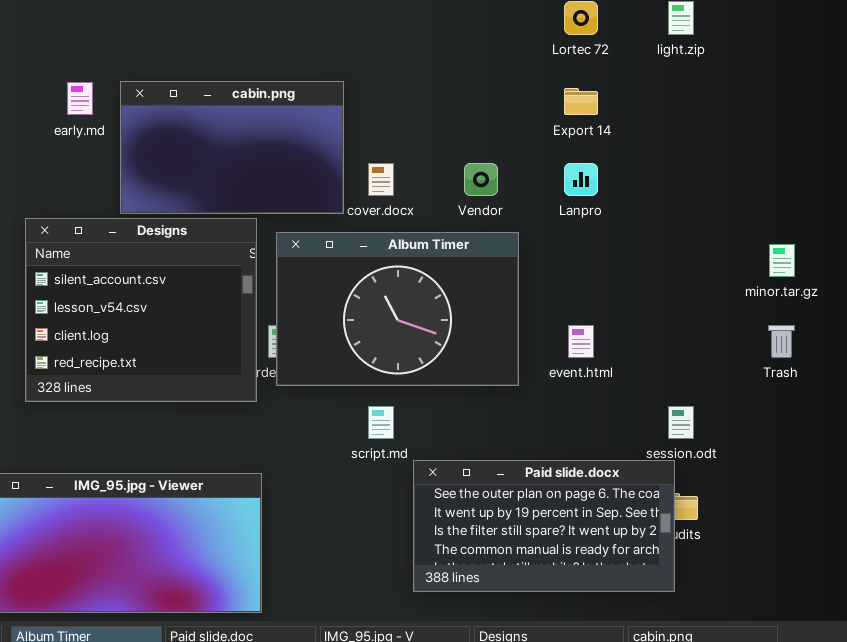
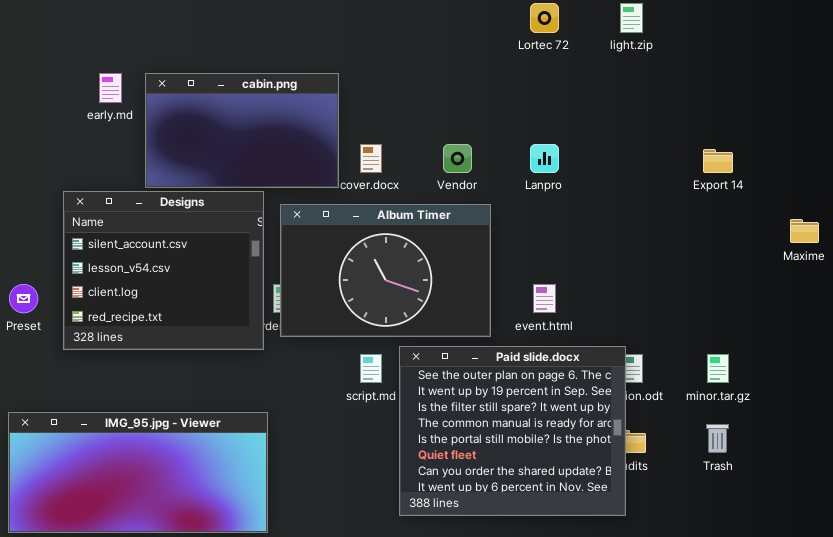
Export 14: [564,88,598,115] -> [703,149,733,173], moved
minor.tar.gz: [769,244,795,277] -> [707,354,729,383], moved
Trash: [768,325,795,358] -> [706,424,729,453], moved
Paid slide.docx: [413,460,675,592] -> [399,346,626,516], resized

